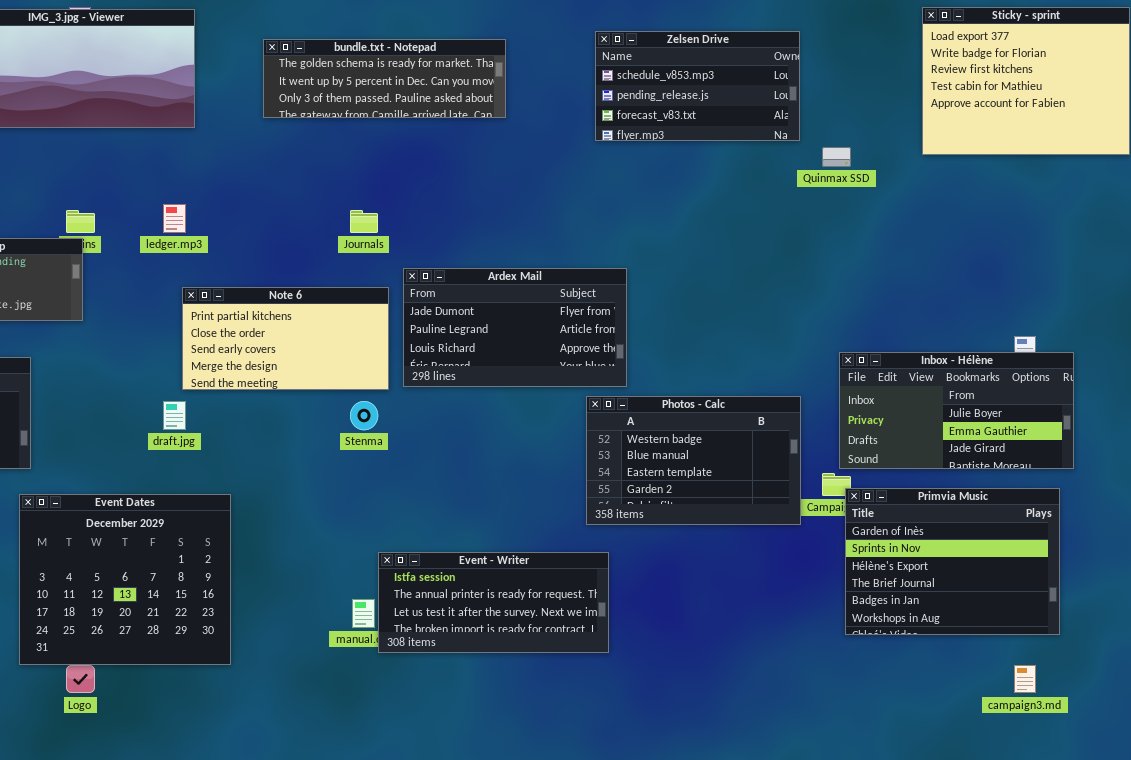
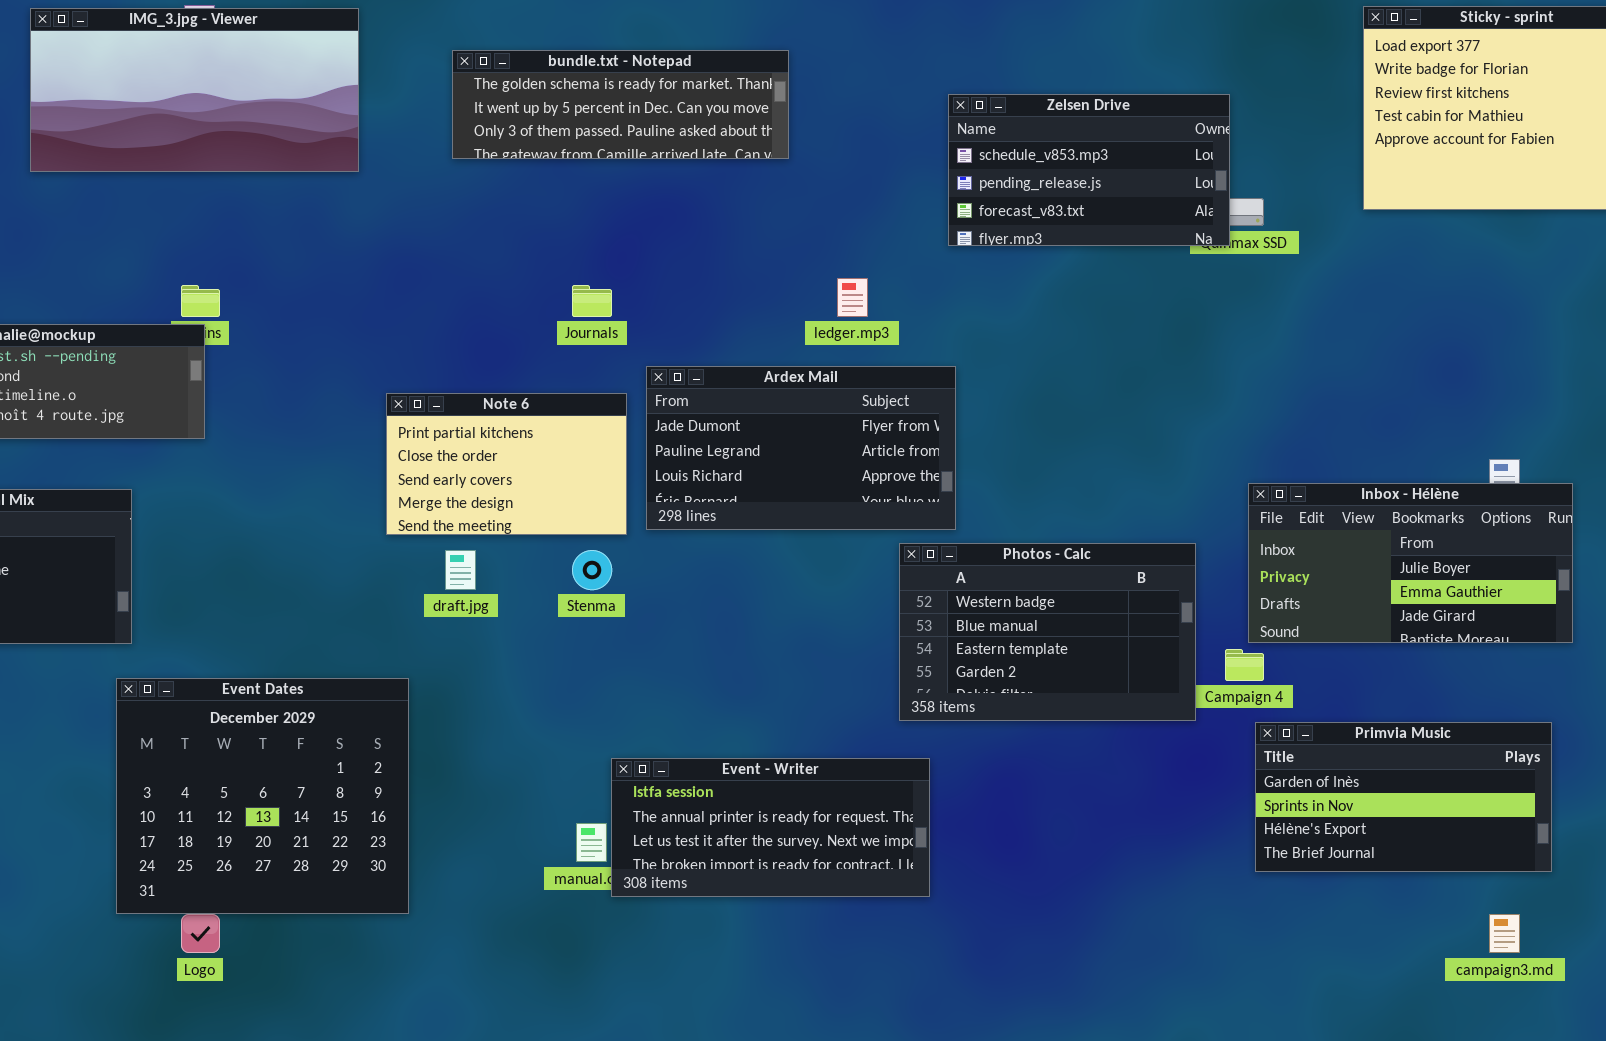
Zelsen Drive: [595,31,800,141] -> [948,94,1230,246], moved
ledger.mp3: [163,204,186,233] -> [837,278,868,317], moved
Note 6: [182,287,389,390] -> [386,393,627,535], resized
draft.jpg: [163,401,186,430] -> [445,550,476,590], moved
Primvia Music: [845,488,1060,635] -> [1255,722,1552,872], resized

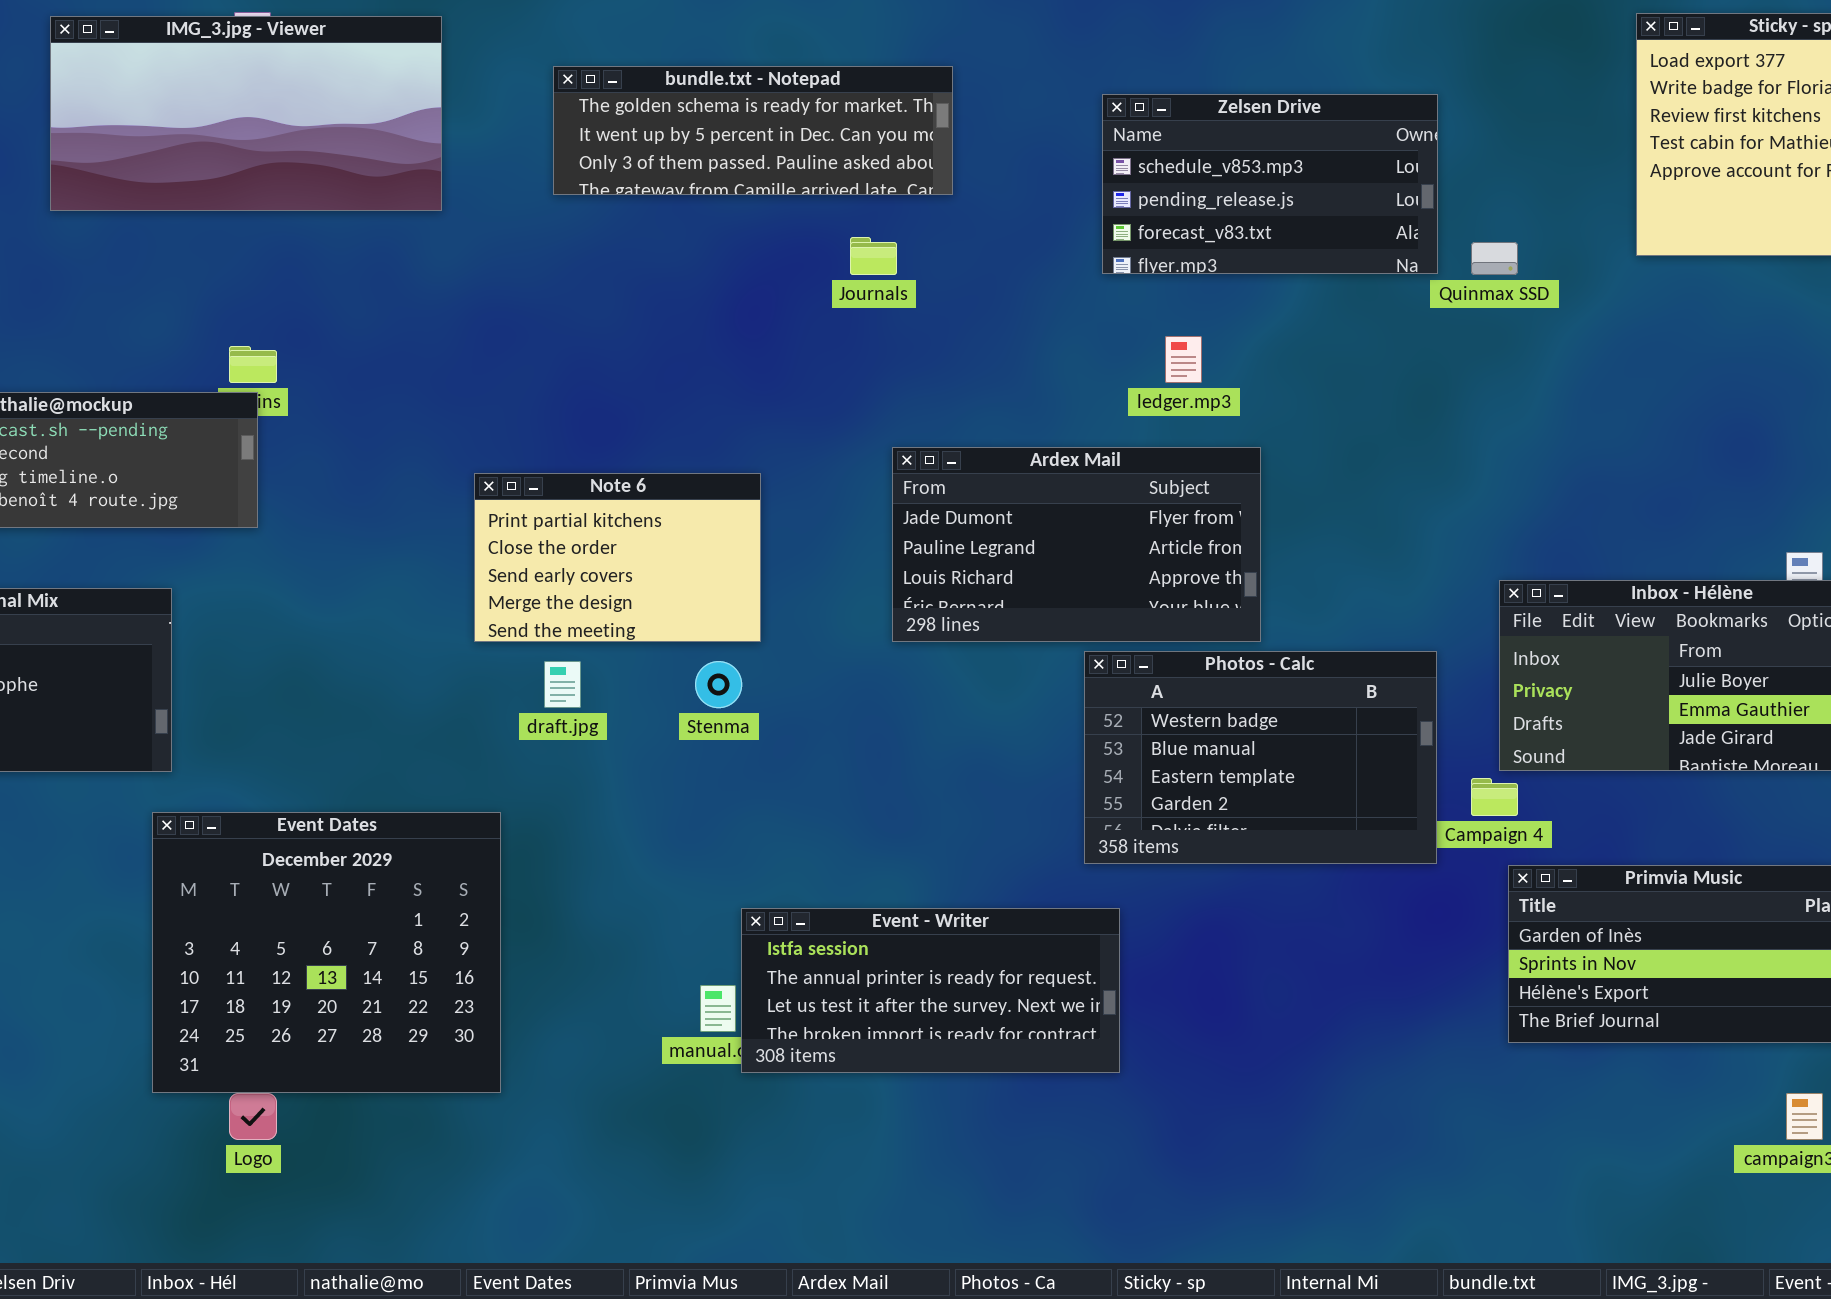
Zelsen Drive: [948,94,1230,246] -> [1102,94,1438,274], moved
ledger.mp3: [837,278,868,317] -> [1165,336,1202,383], moved
Journals: [572,285,612,317] -> [850,237,897,275], moved
Ardex Mail: [646,366,956,530] -> [892,447,1261,642], moved

